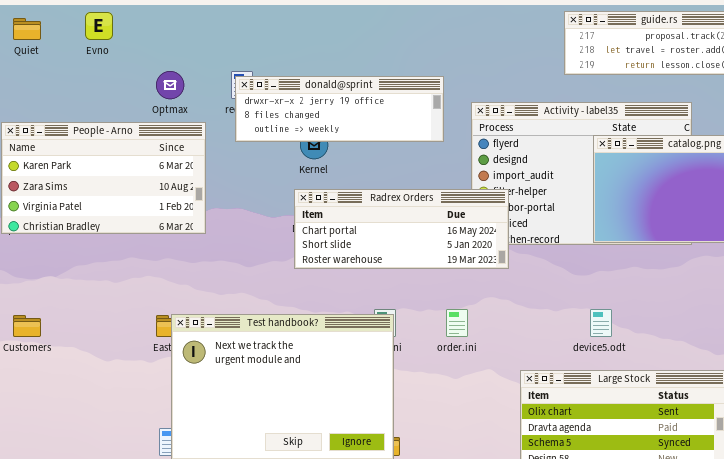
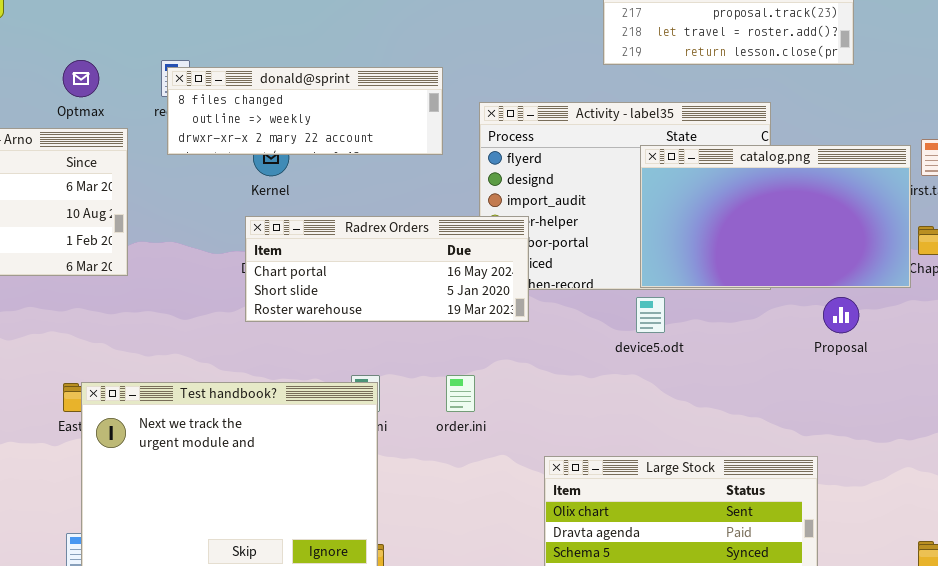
donald@sprint: [235,76,444,142] -> [167,67,443,155], scrolled down 1 row
device5.odt: [590,309,612,337] -> [636,297,665,333], moved

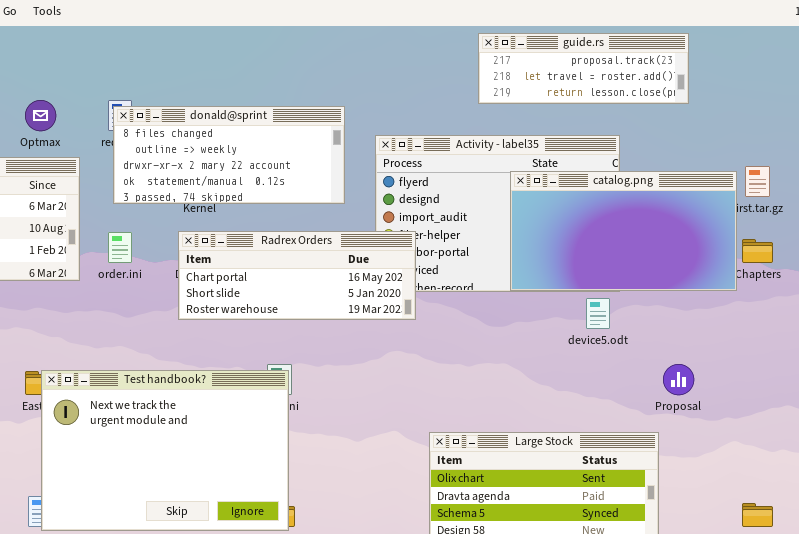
donald@sprint: [167,67,443,155] -> [113,106,345,204], resized
device5.odt: [636,297,665,333] -> [586,298,610,329], moved
Proposal: [823,297,859,333] -> [663,364,694,395], moved
order.ini: [446,375,475,412] -> [108,232,132,263], moved

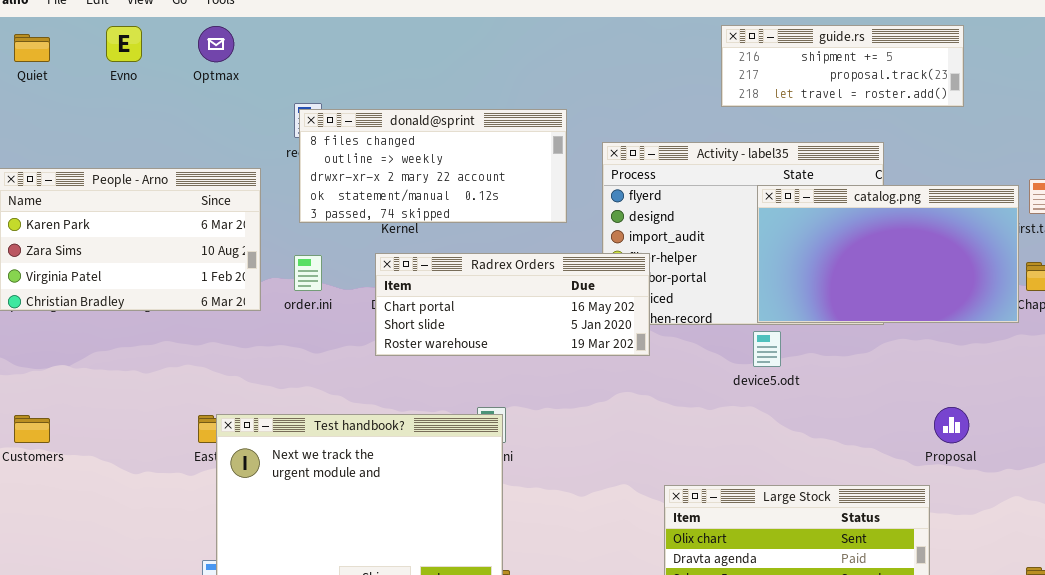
guide.rs: [478,33,689,104] -> [721,25,964,107], scrolled up 1 row
Optmax: [25,100,56,131] -> [198,26,234,62], moved
device5.odt: [586,298,610,329] -> [753,331,781,367], moved

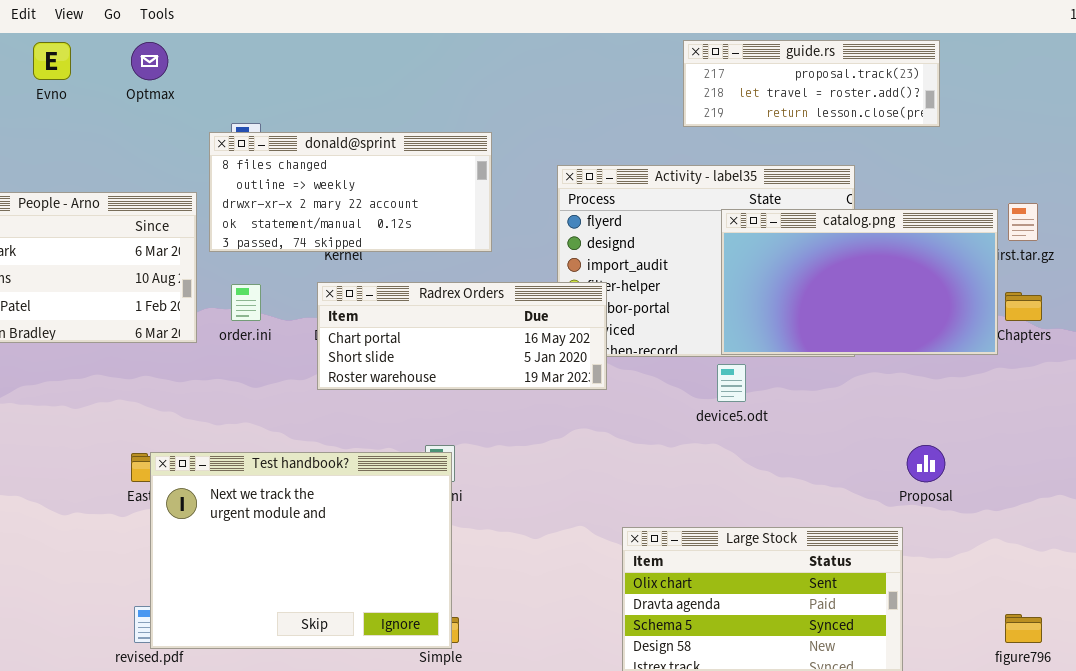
guide.rs: [721,25,964,107] -> [683,40,940,127], scrolled down 1 row
donald@sprint: [299,109,567,223] -> [209,132,492,252], moved

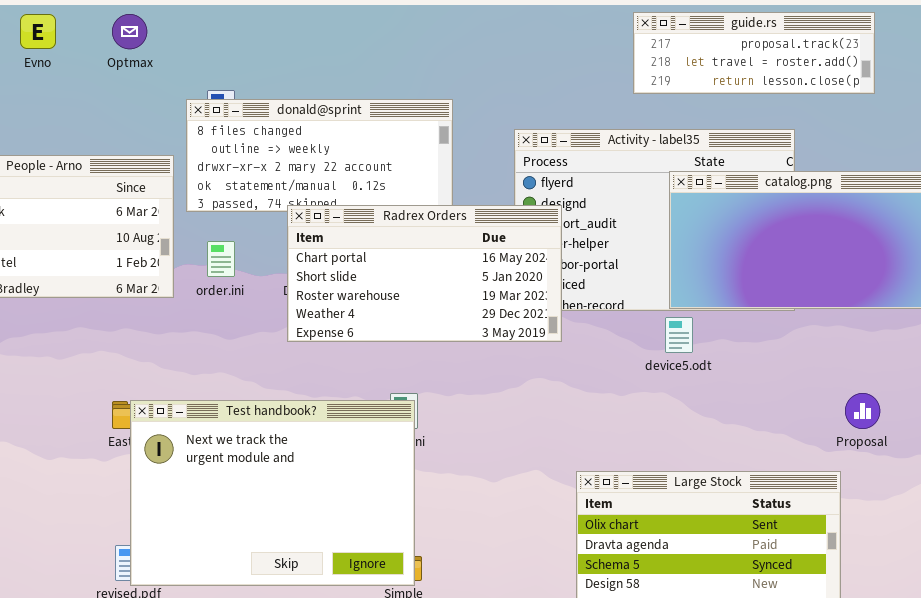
Radrex Orders: [317,282,607,390] -> [287,205,562,342], resized

